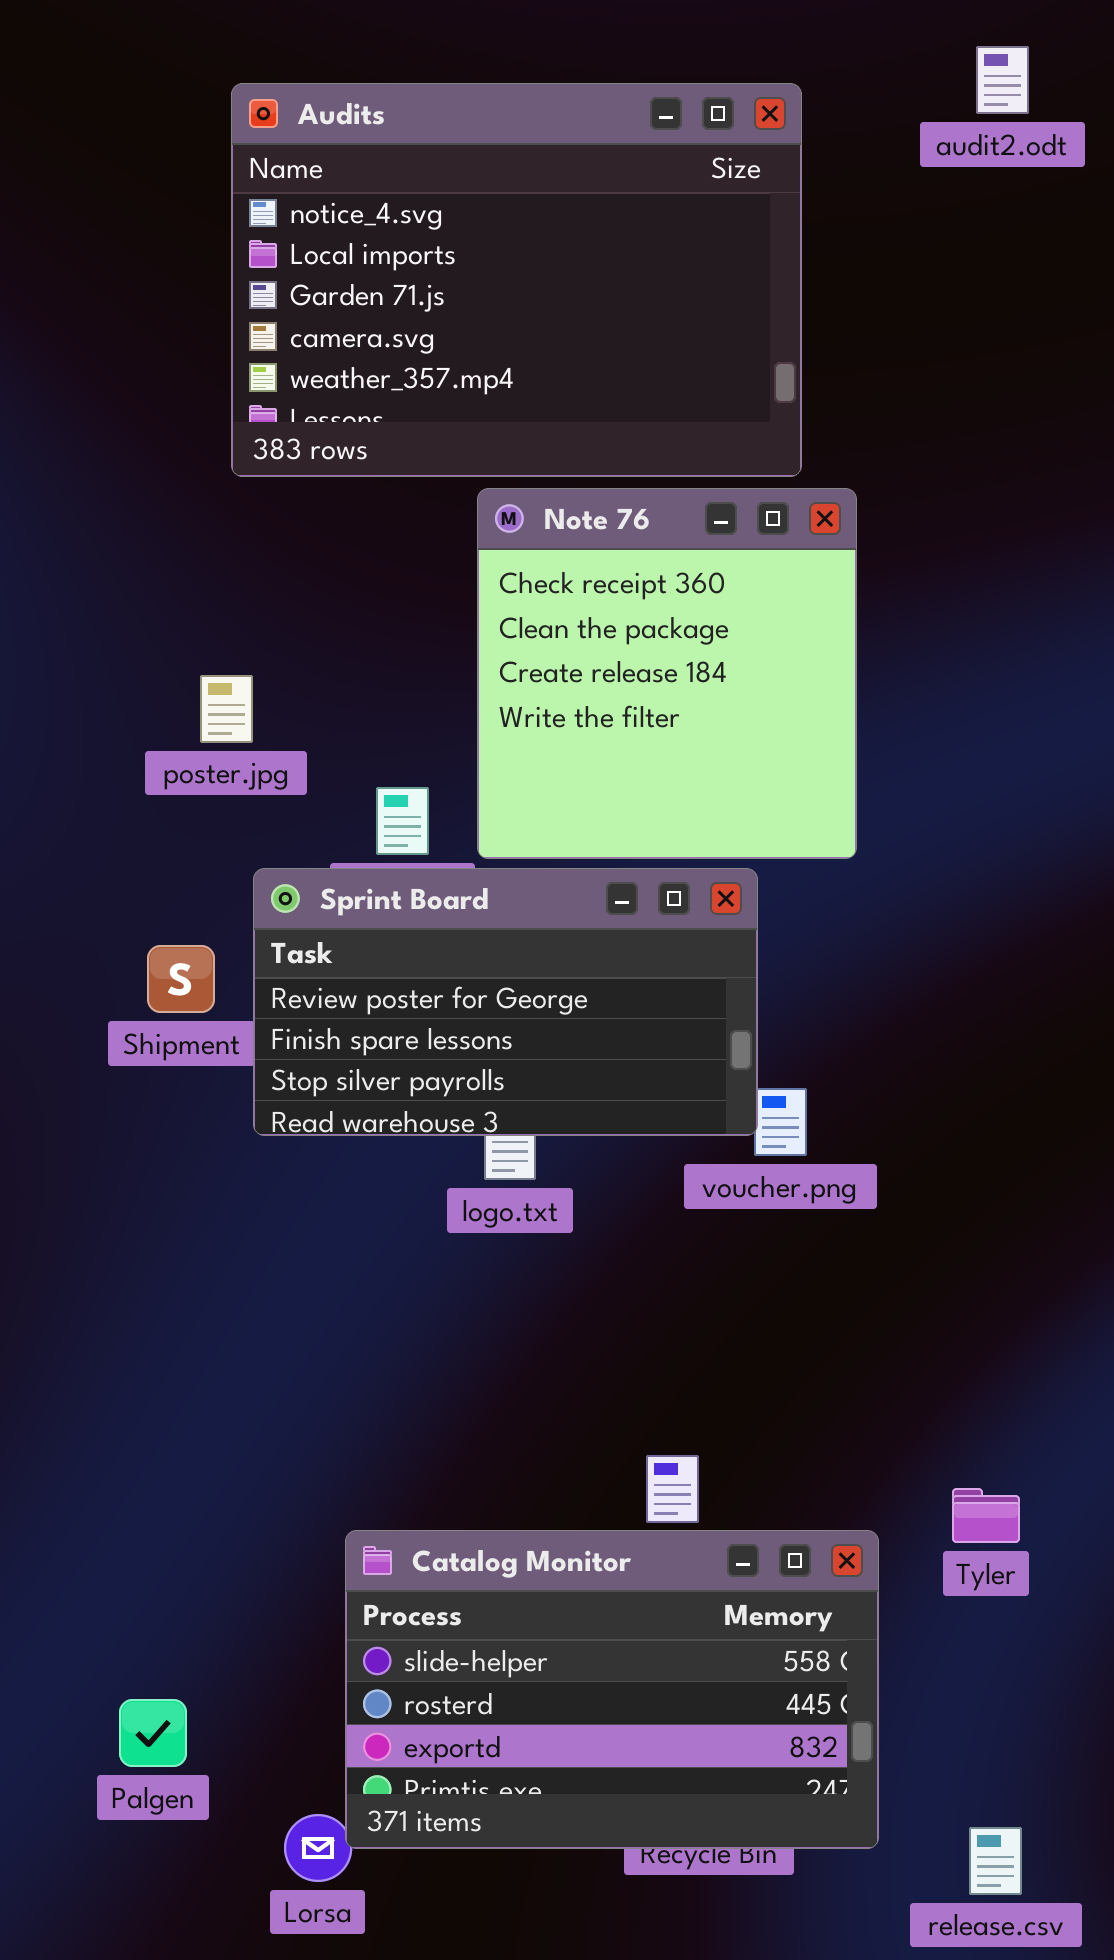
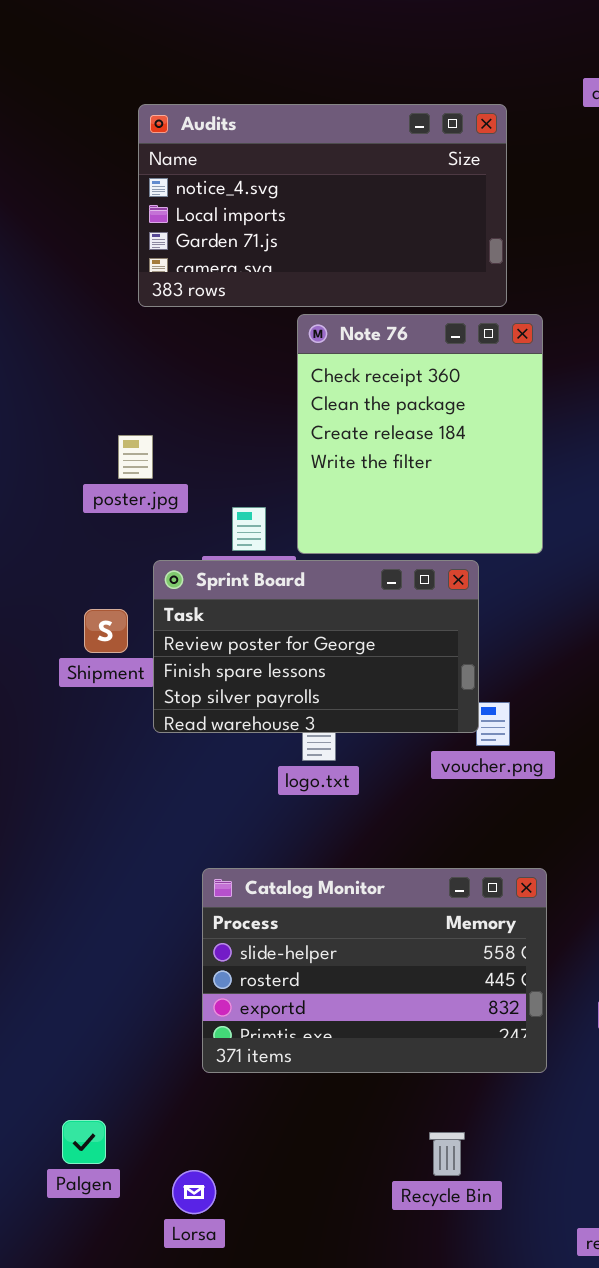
Audits: [231,83,802,477] -> [138,104,507,307], resized
Catalog Monitor: [345,1530,879,1849] -> [202,868,547,1073], moved
Palgen: [119,1699,187,1767] -> [62,1120,106,1164], moved

